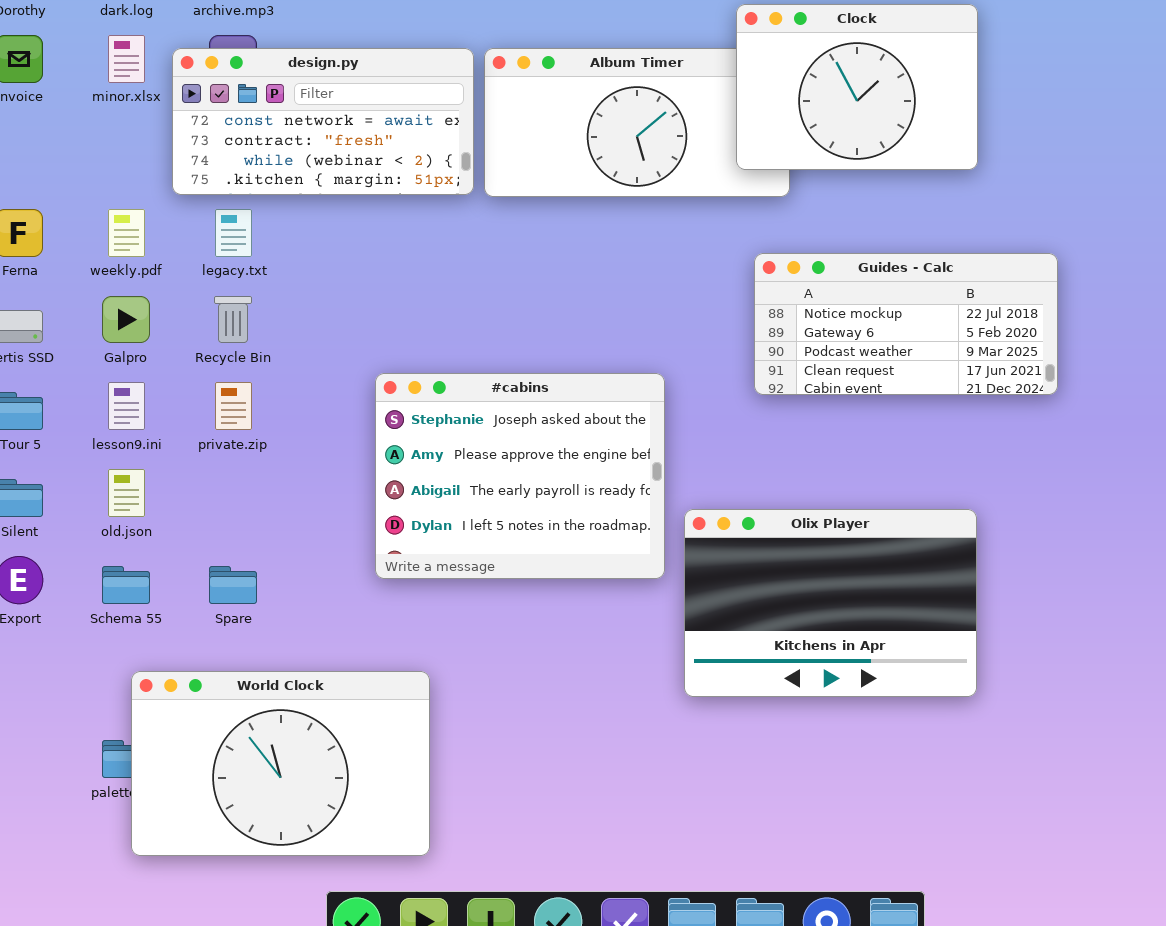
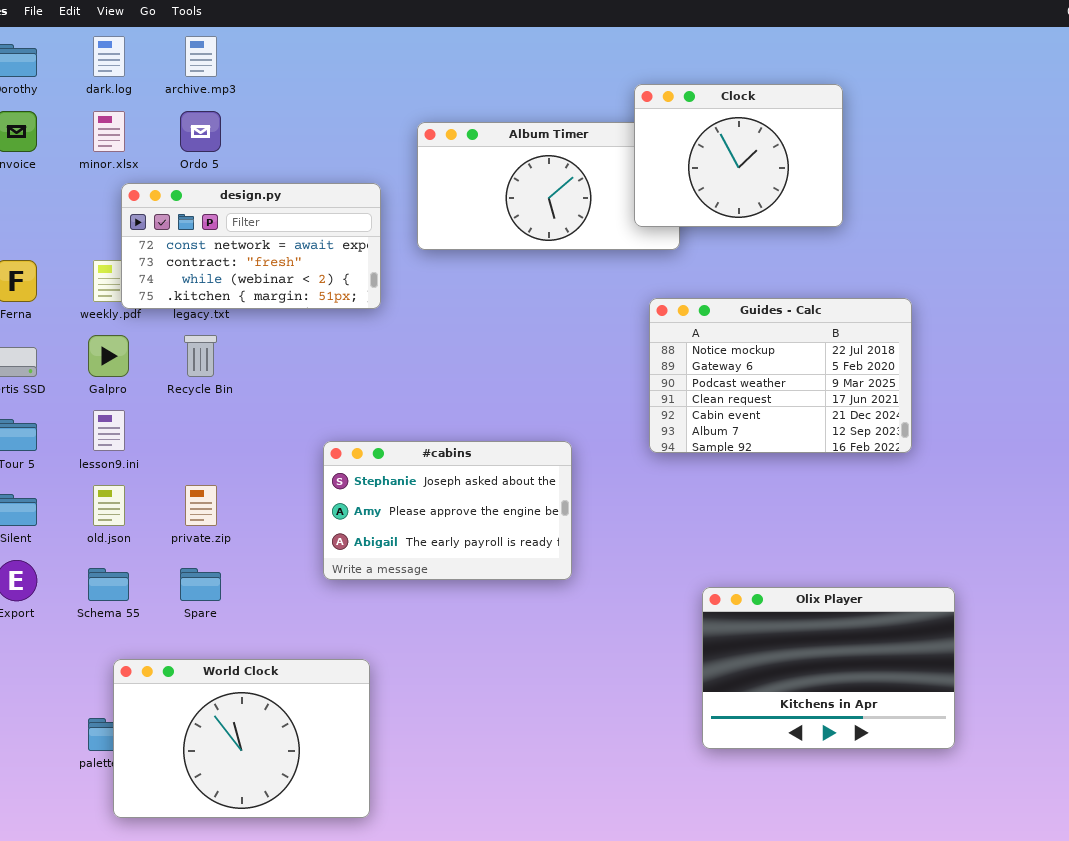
design.py: [172,48,474,195] -> [121,183,381,309], moved
Guides - Calc: [754,253,1058,395] -> [649,298,912,453], resized
#cabins: [375,373,665,579] -> [323,441,572,580], resized
private.zip: [215,382,252,430] -> [185,485,217,526], moved
Olix Player: [684,509,977,697] -> [702,587,955,749], moved

